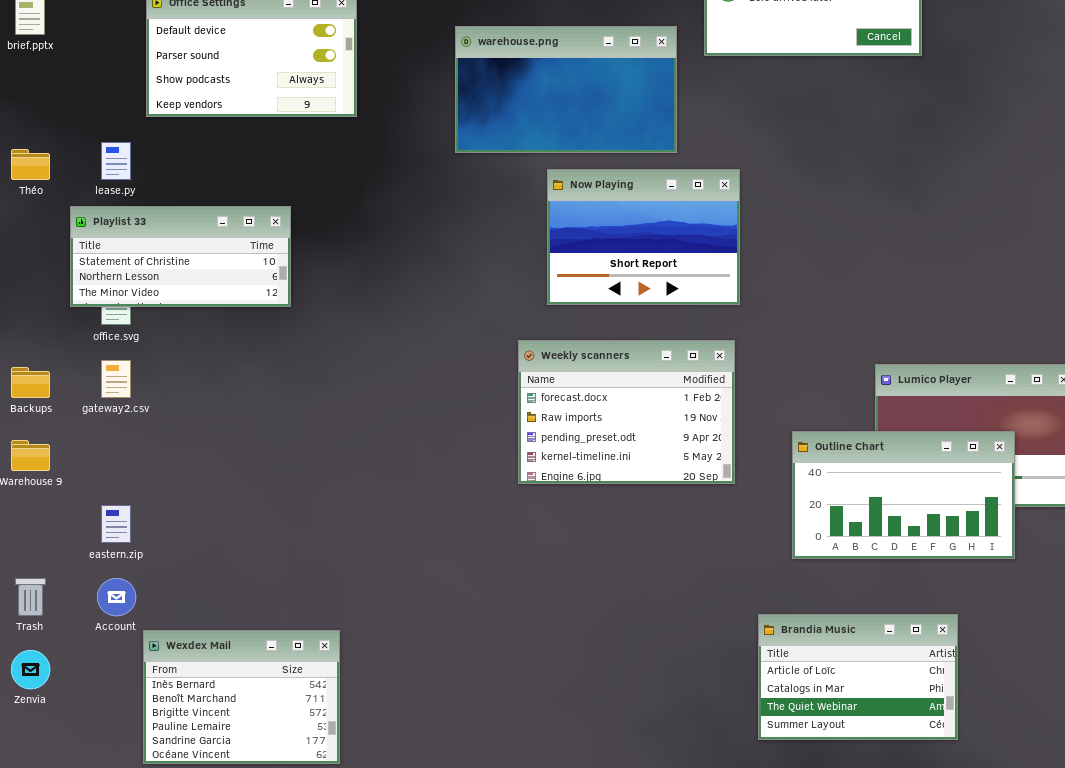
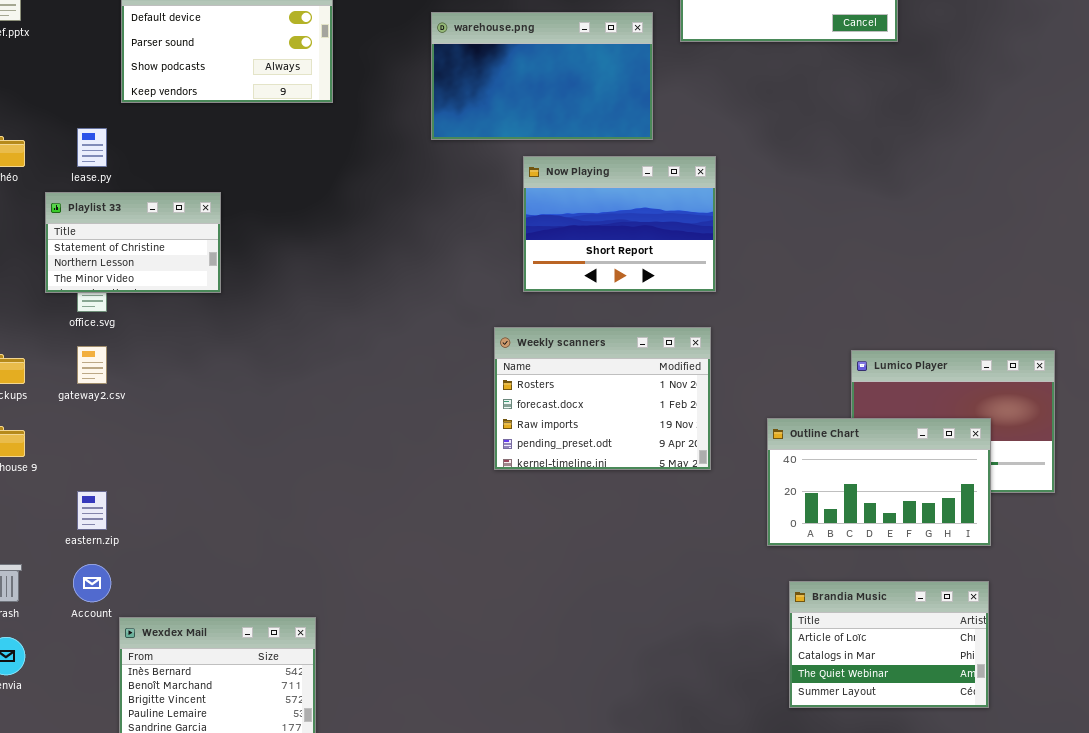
Playlist 33: [70,206,291,307] -> [45,192,221,293], resized
Weekly scanners: [518,340,735,484] -> [494,327,711,470], scrolled up 1 row
Brandia Music: [758,614,958,740] -> [789,581,989,708], moved

